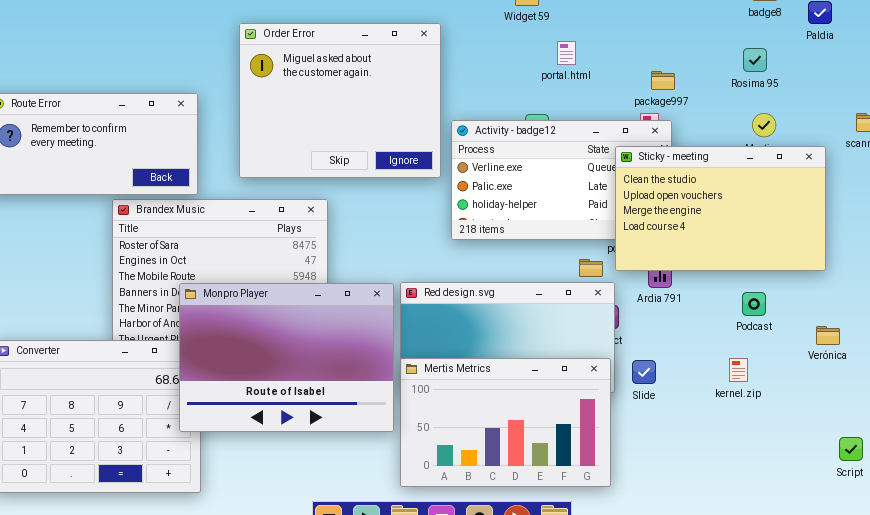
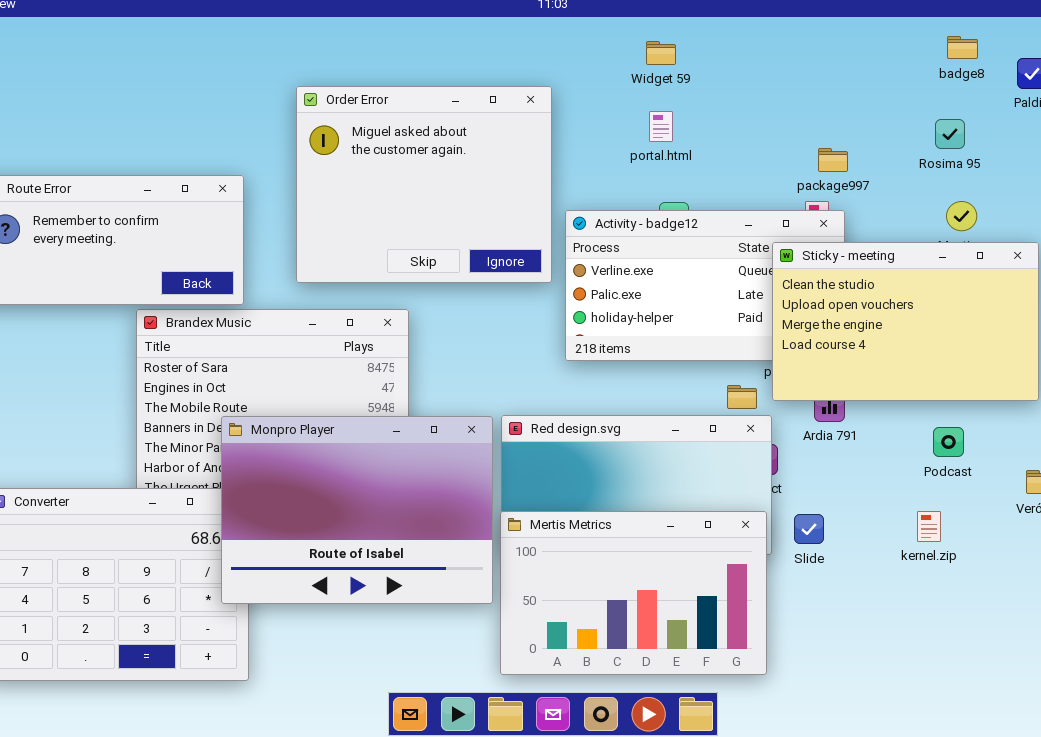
portal.html: [557,41,576,65] -> [649,111,673,142], moved

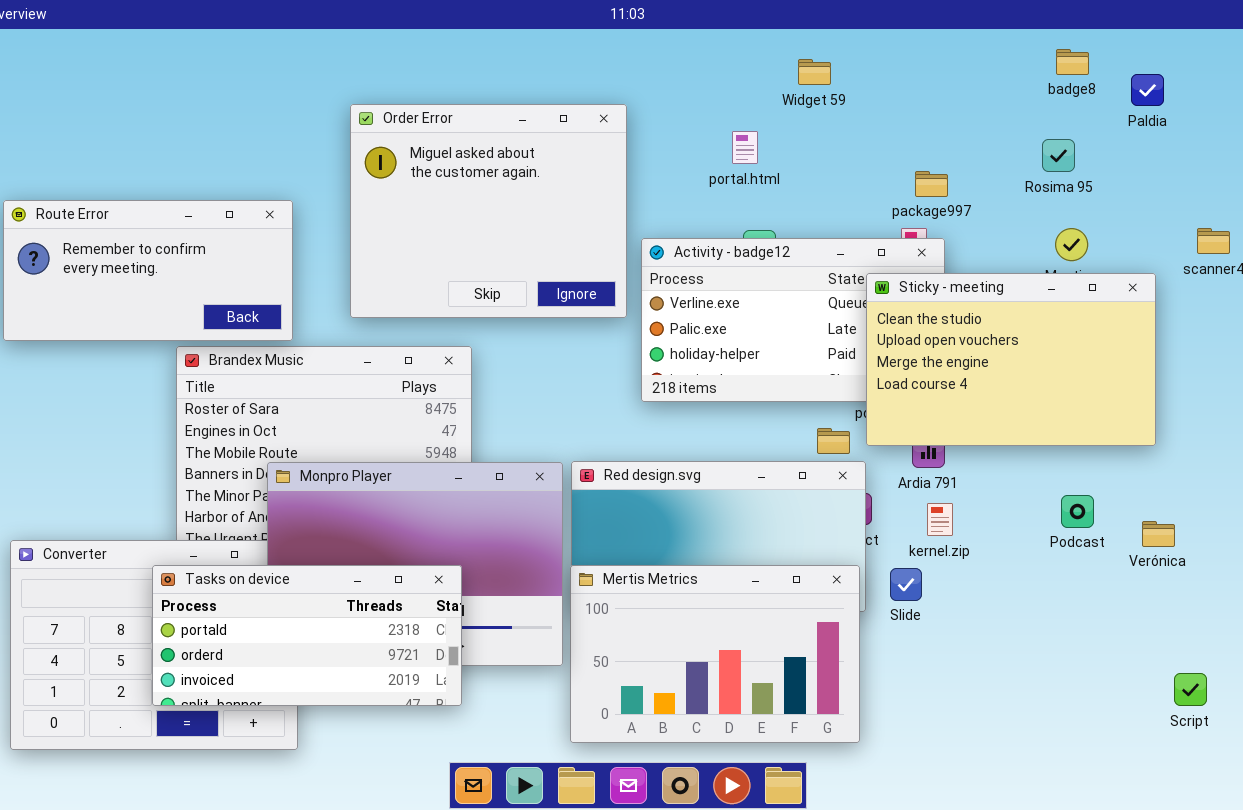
Widget 59: [646,41,676,65] -> [798,59,831,85], moved
Podcast: [933,427,964,457] -> [1061,495,1094,528], moved
Tasks on device: none -> [152,565,462,706], opened
kernel.zip: [917,511,941,542] -> [927,503,953,536], moved

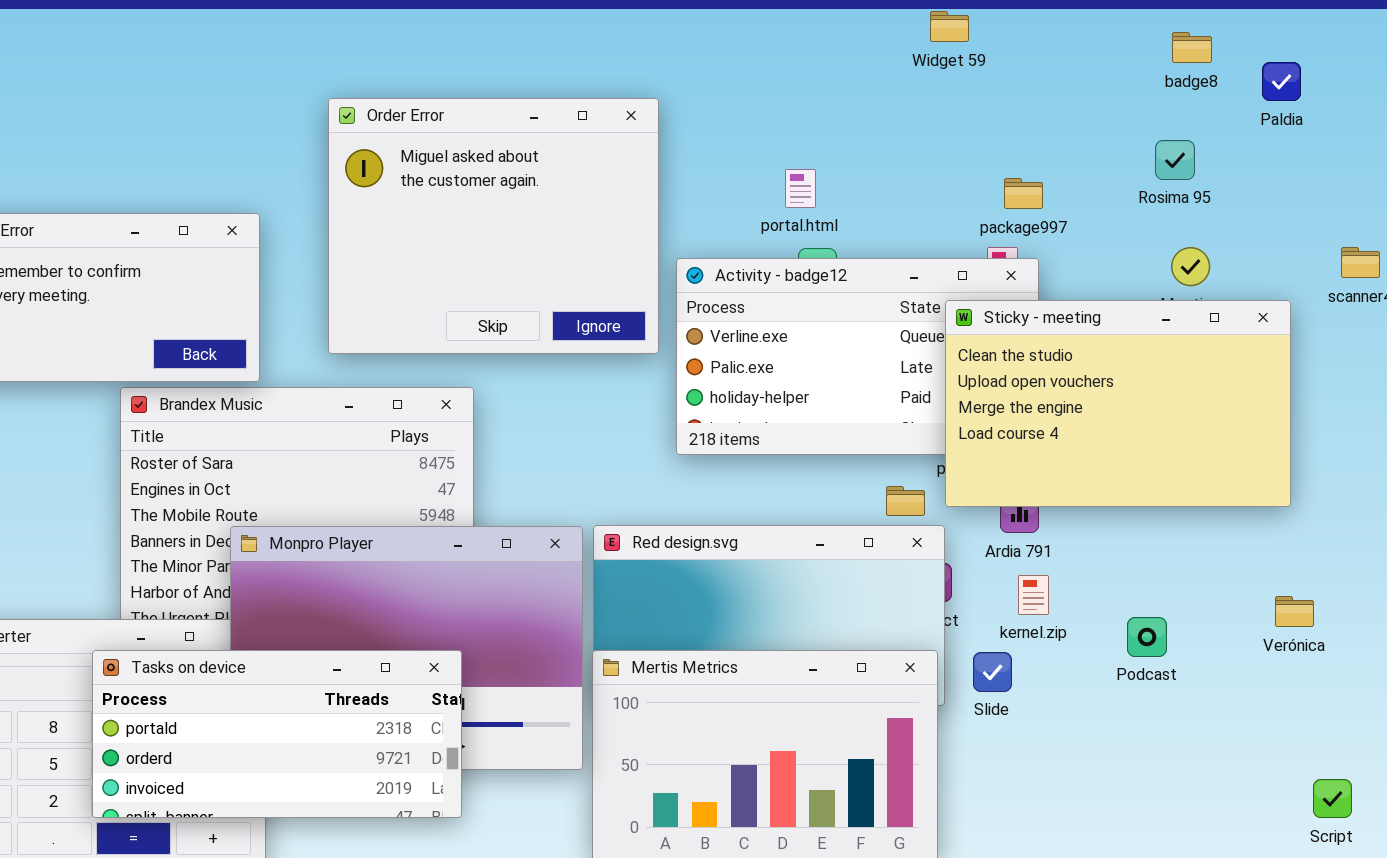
Widget 59: [798,59,831,85] -> [930,11,969,42], moved
portal.html: [732,131,758,164] -> [785,169,816,208], moved
Podcast: [1061,495,1094,528] -> [1127,617,1167,657], moved

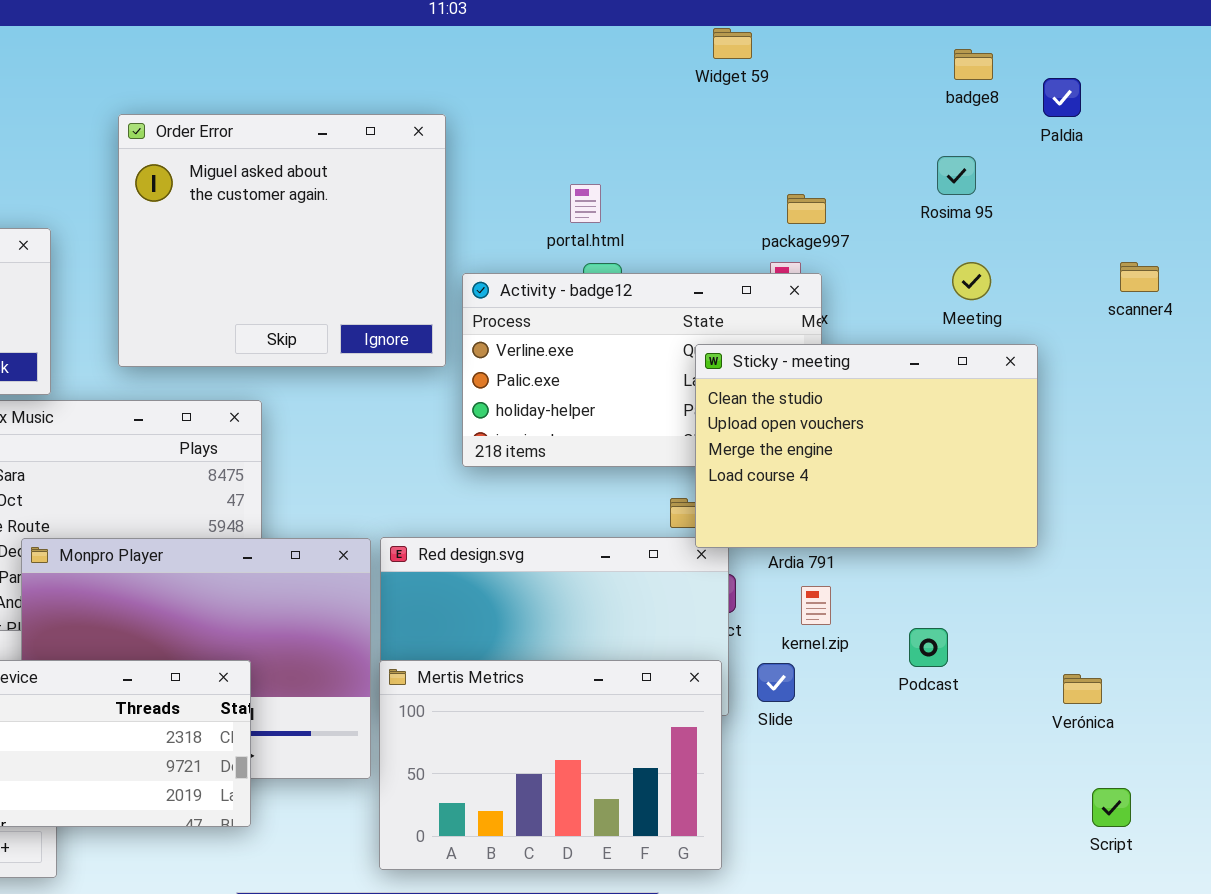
Sticky - meeting: [945,300,1291,507] -> [695,344,1038,548], moved
Verónica: [1275,596,1314,627] -> [1063,674,1102,704], moved

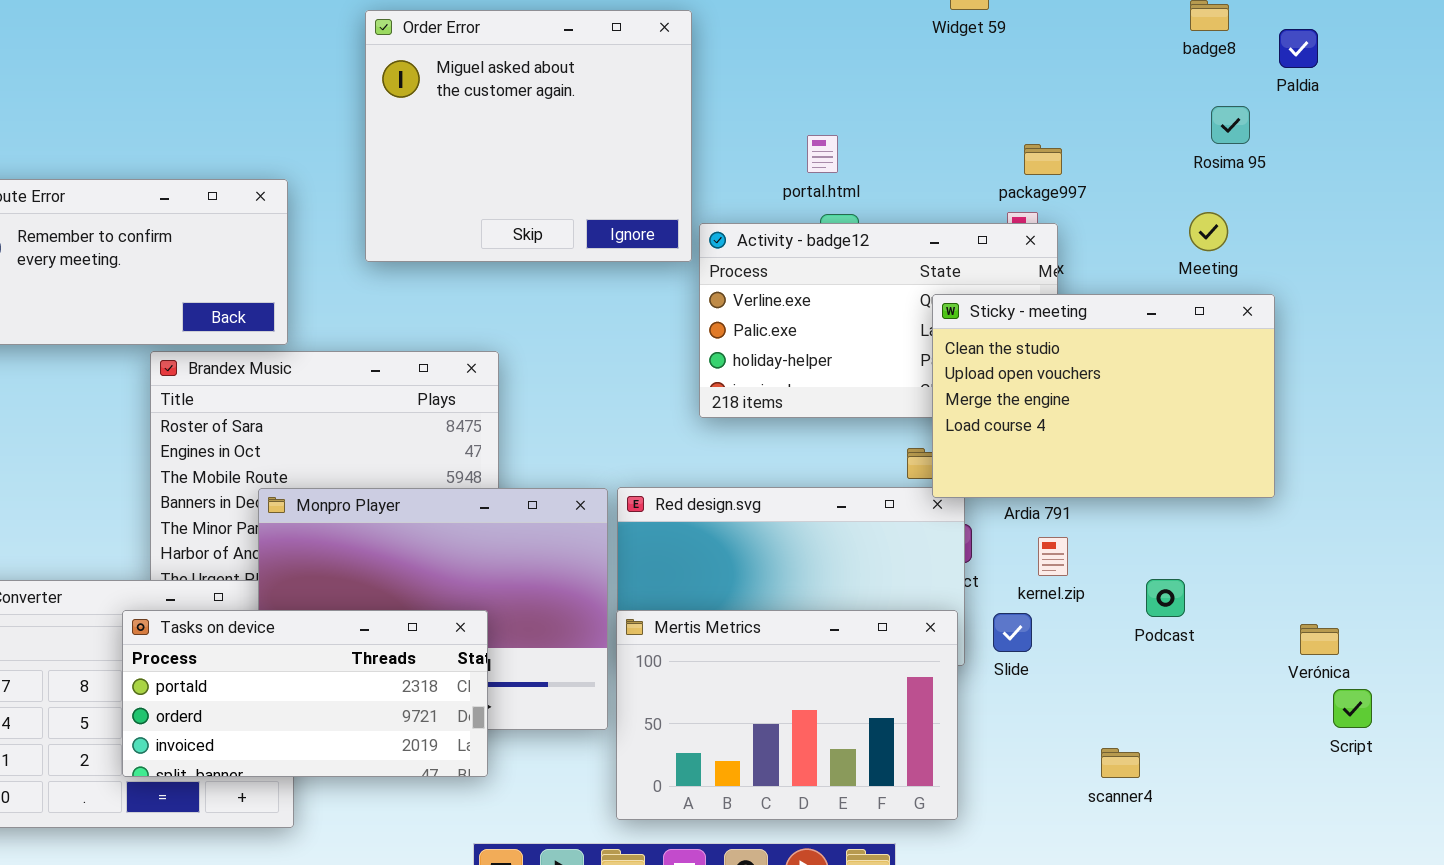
Order Error: [118,114,446,367] -> [365,10,692,262], moved
Rosima 95: [937,156,976,195] -> [1211,106,1250,144], moved
scanner4: [1120,262,1159,292] -> [1101,748,1140,778], moved
Script: [1092,788,1131,827] -> [1333,689,1372,728], moved

